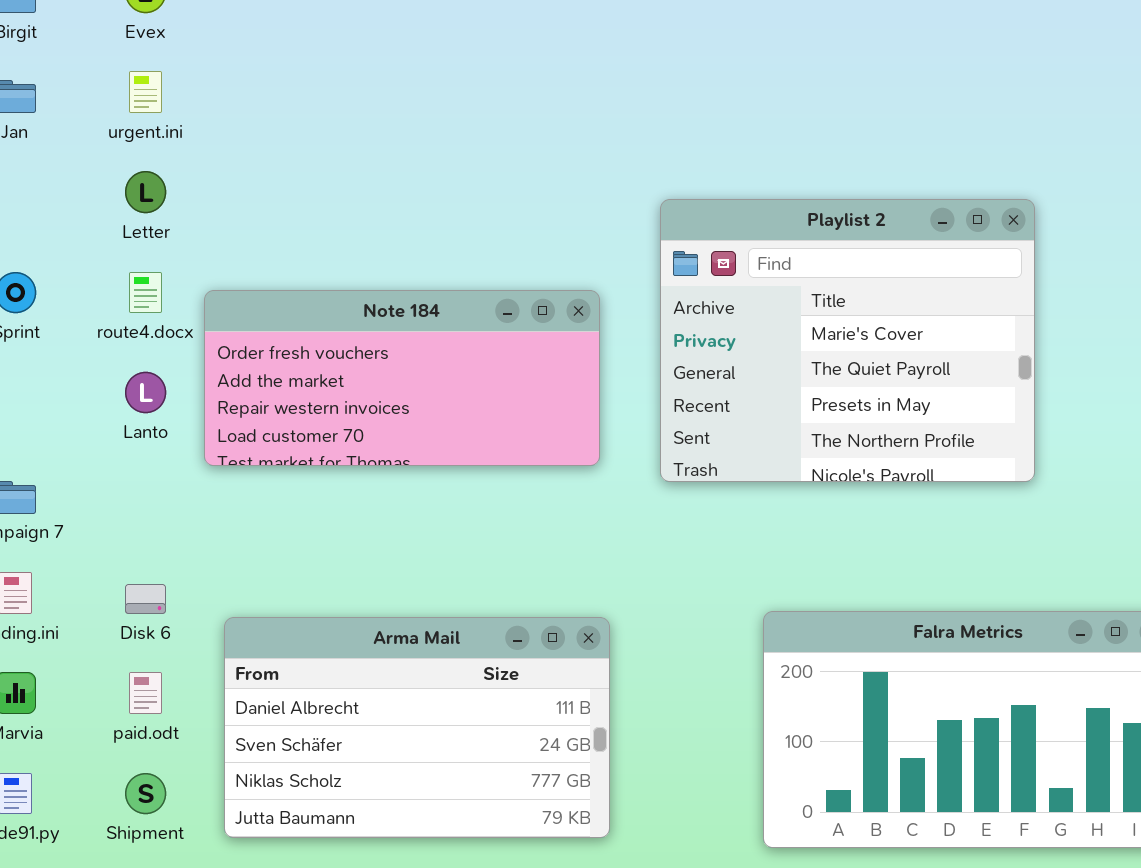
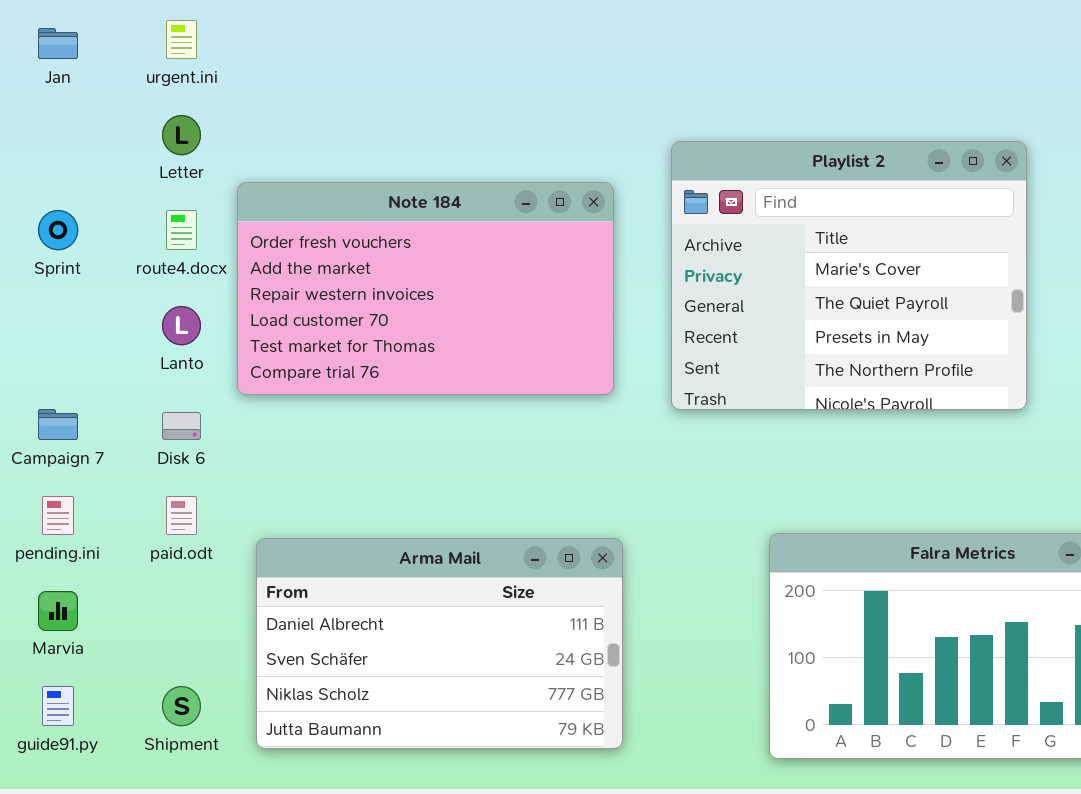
Note 184: [204,290,600,466] -> [237,182,614,395], resized
Disk 6: [125,584,166,614] -> [162,412,201,440], moved
paid.odt: [129,672,162,714] -> [166,496,197,535], moved

